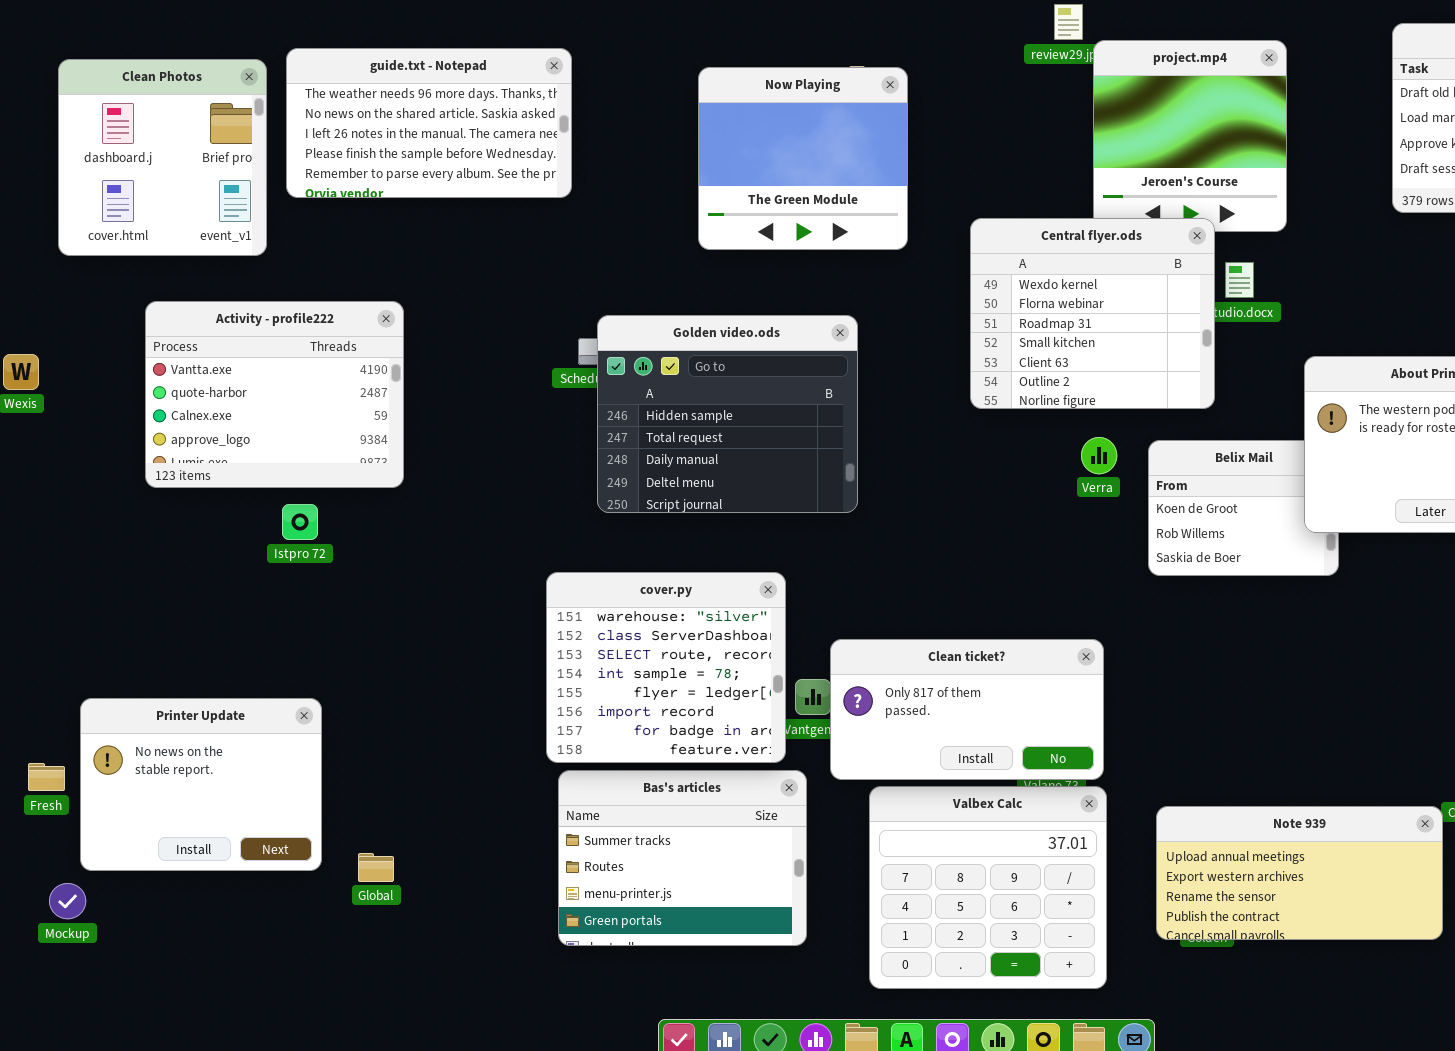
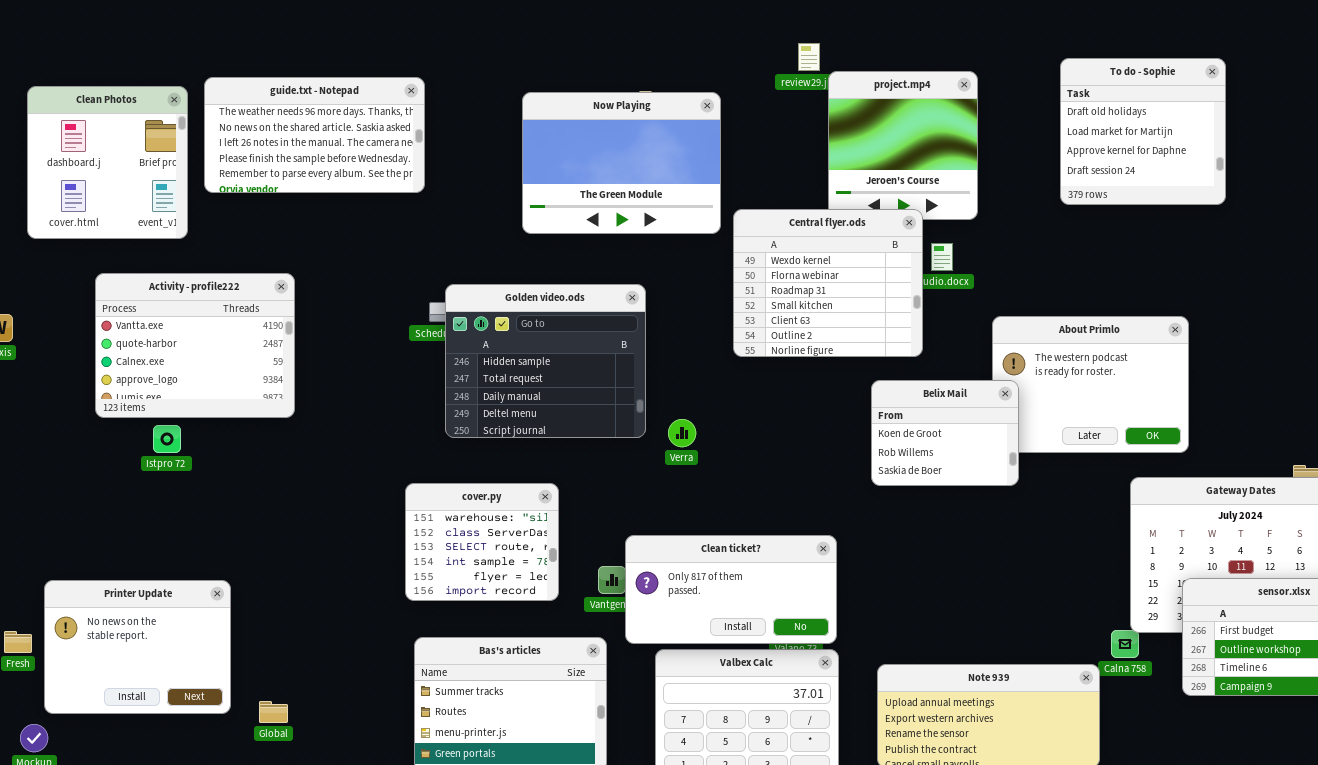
Now Playing: [698,67,908,250] -> [522,92,721,234], resized
Verra: [1081,437,1117,474] -> [668,419,696,447], moved
Belix Mail: [1148,440,1339,576] -> [871,380,1019,486], raised
Istpro 72: [282,504,318,540] -> [153,425,181,453], moved
cover.py: [546,572,786,763] -> [405,483,559,601], resized

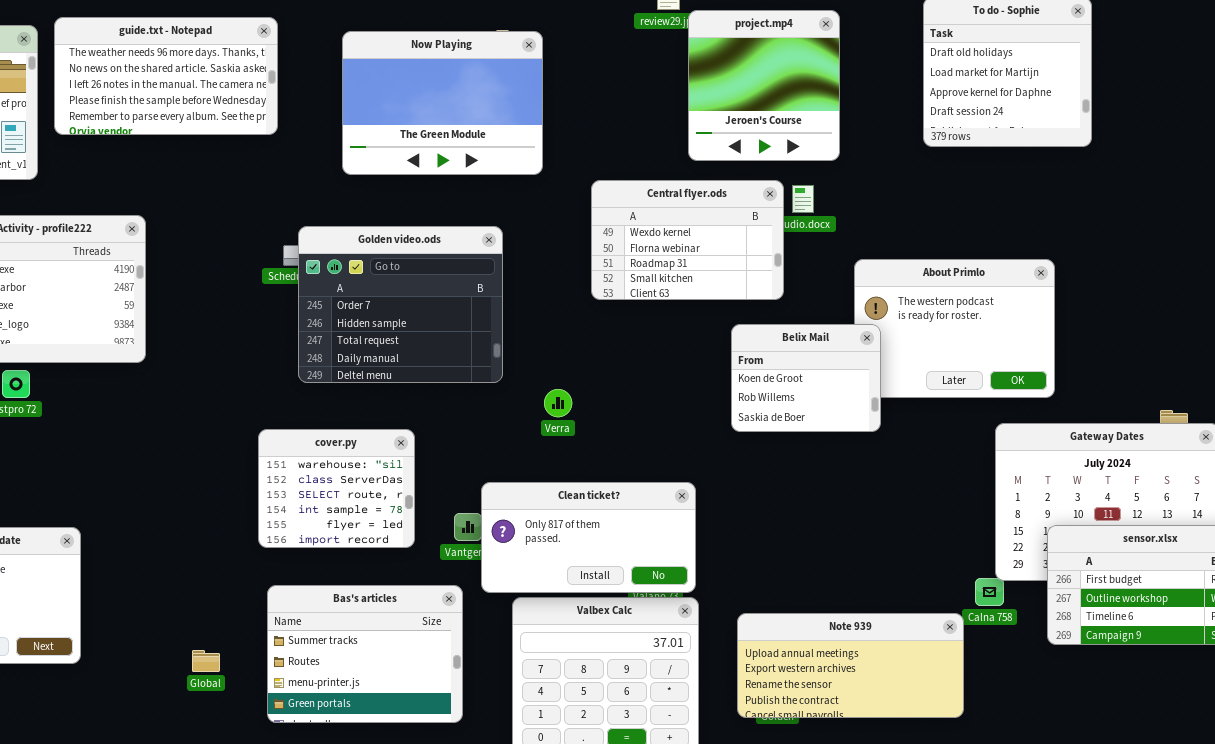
Now Playing: [522,92,721,234] -> [342,31,543,175], moved
Central flyer.ods: [733,209,923,357] -> [591,180,784,300], resized
Golden video.ods: [445,284,646,438] -> [298,226,503,383], scrolled up 1 row
Verra: [668,419,696,447] -> [544,389,572,417], moved
Global: [259,701,288,723] -> [192,650,220,672], moved

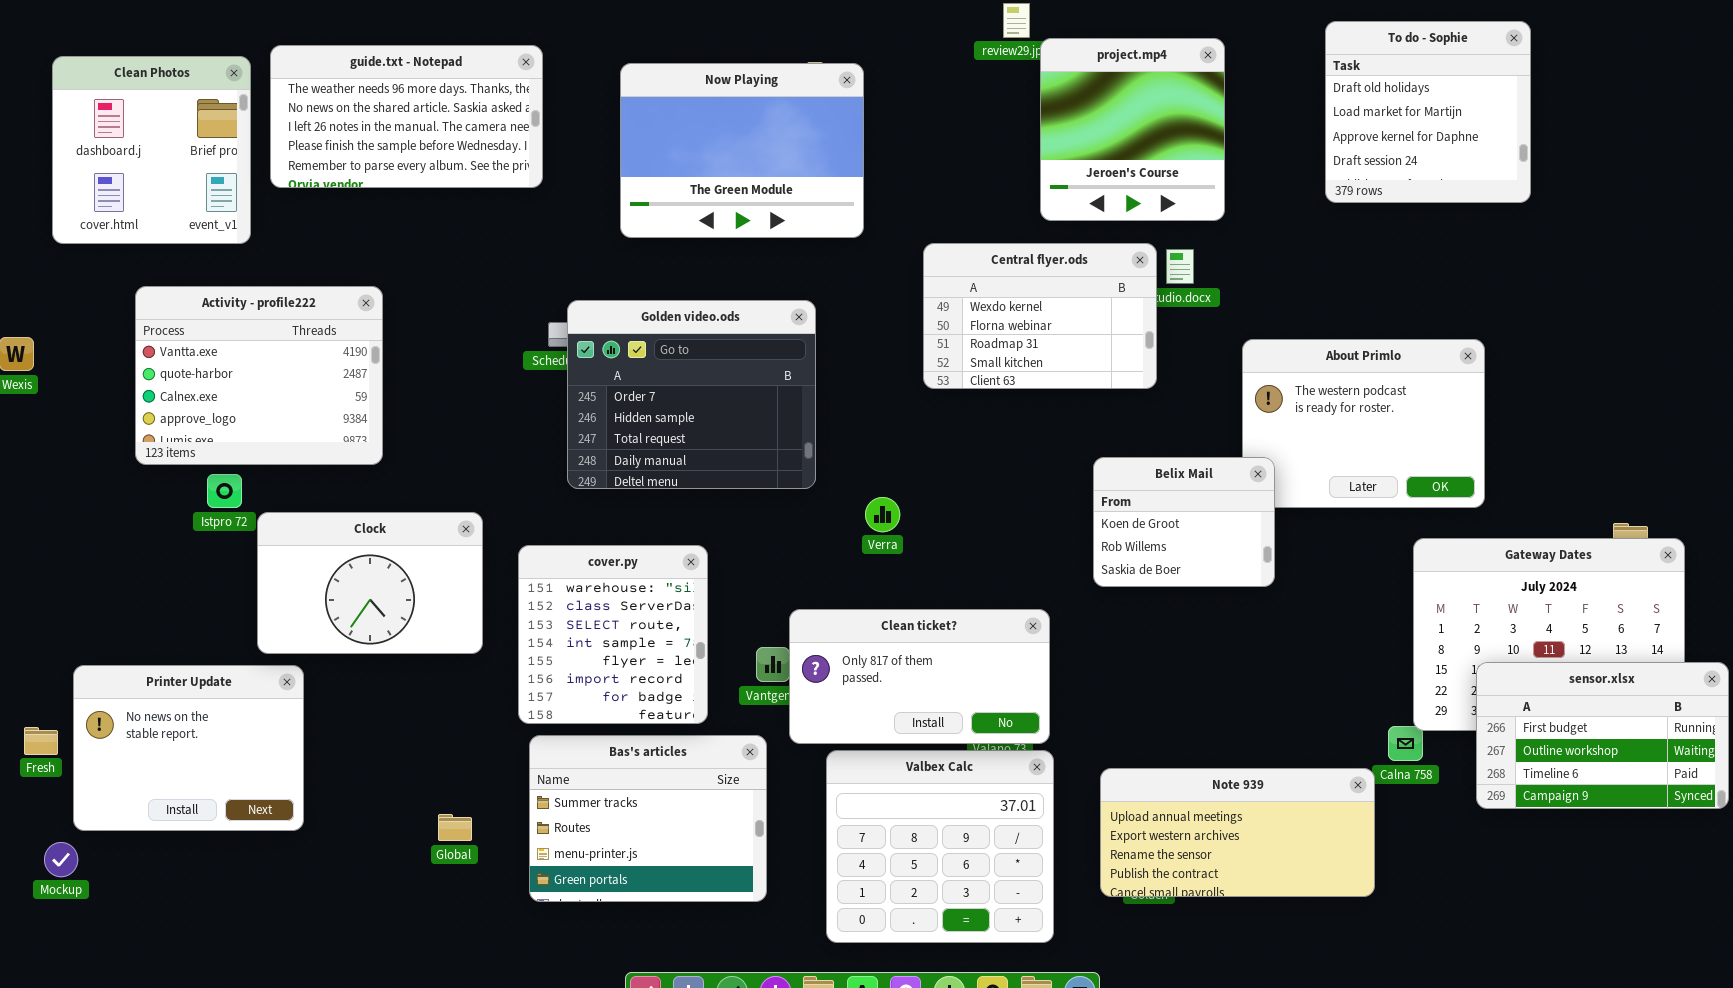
Belix Mail: [731,324,881,432] -> [1093,457,1275,587], moved
Clock: none -> [257,512,483,654], opened
cover.py: [258,429,415,548] -> [518,545,708,724], resized

